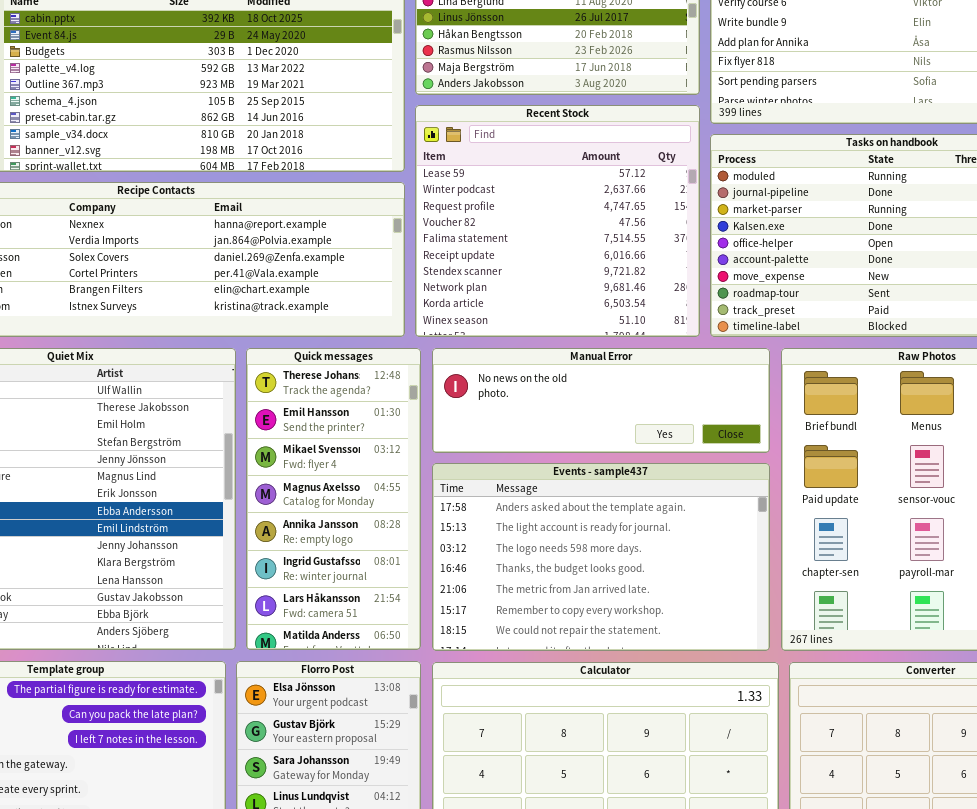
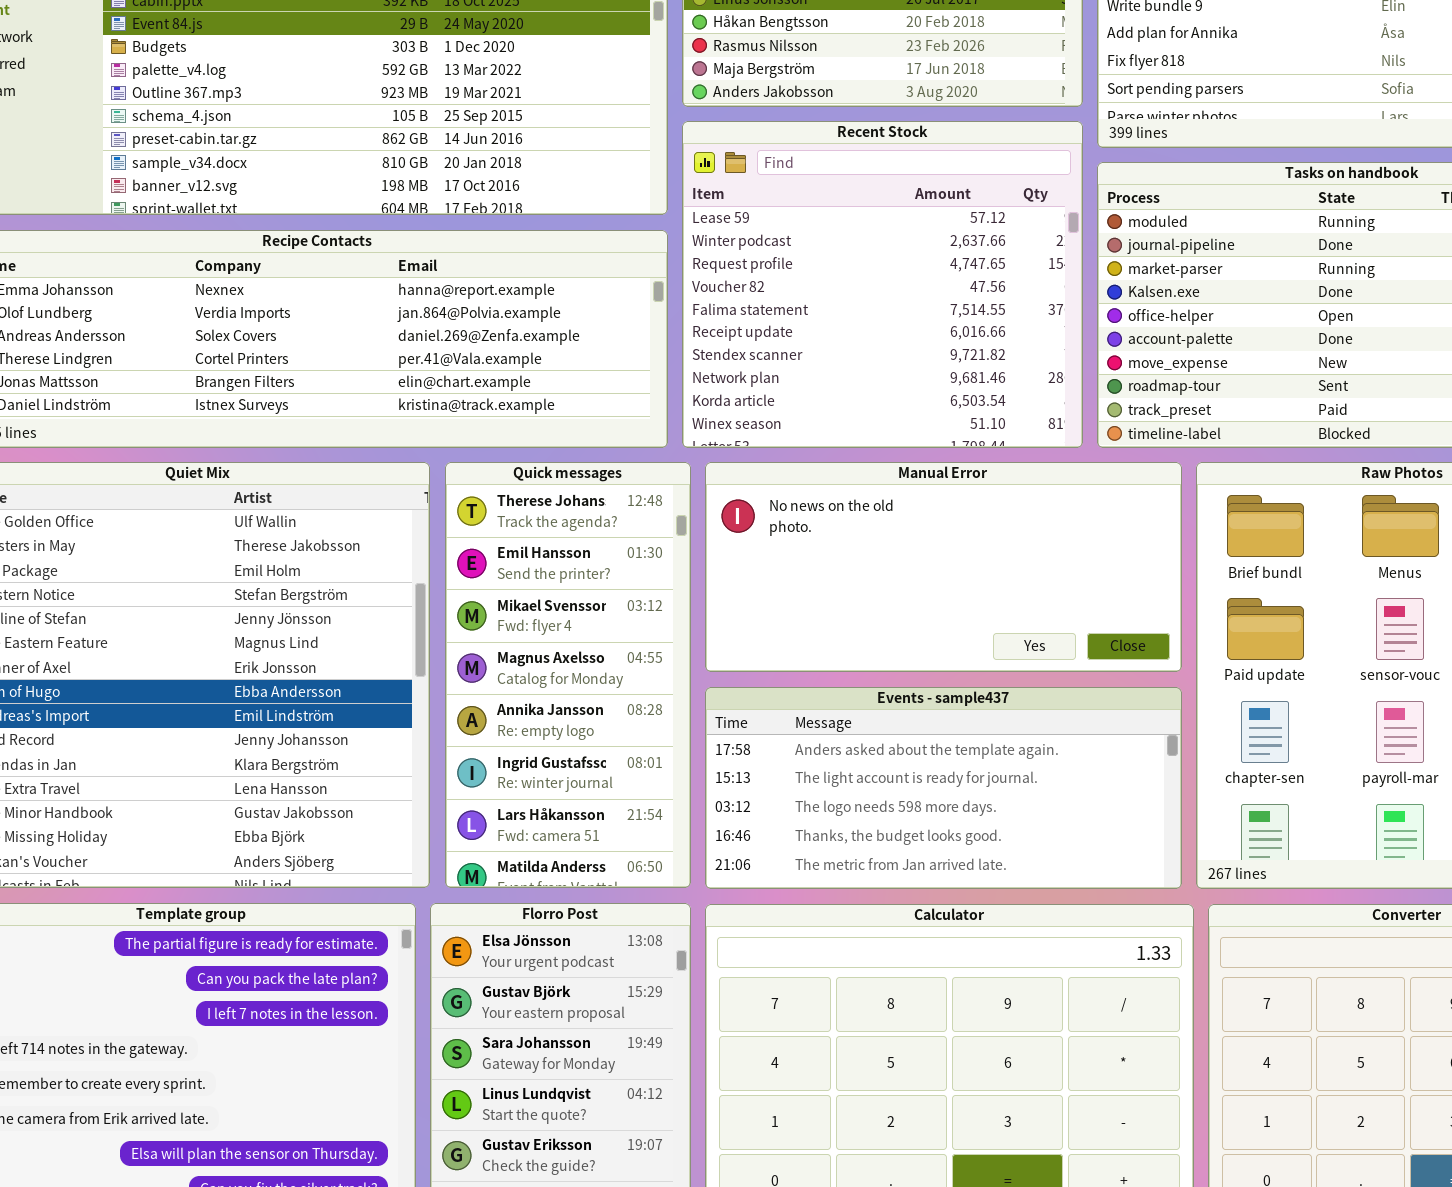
Manual Error: [432,348,770,453] -> [705,462,1182,672], resized
Events - sample437: [432,463,770,651] -> [705,687,1182,889], resized

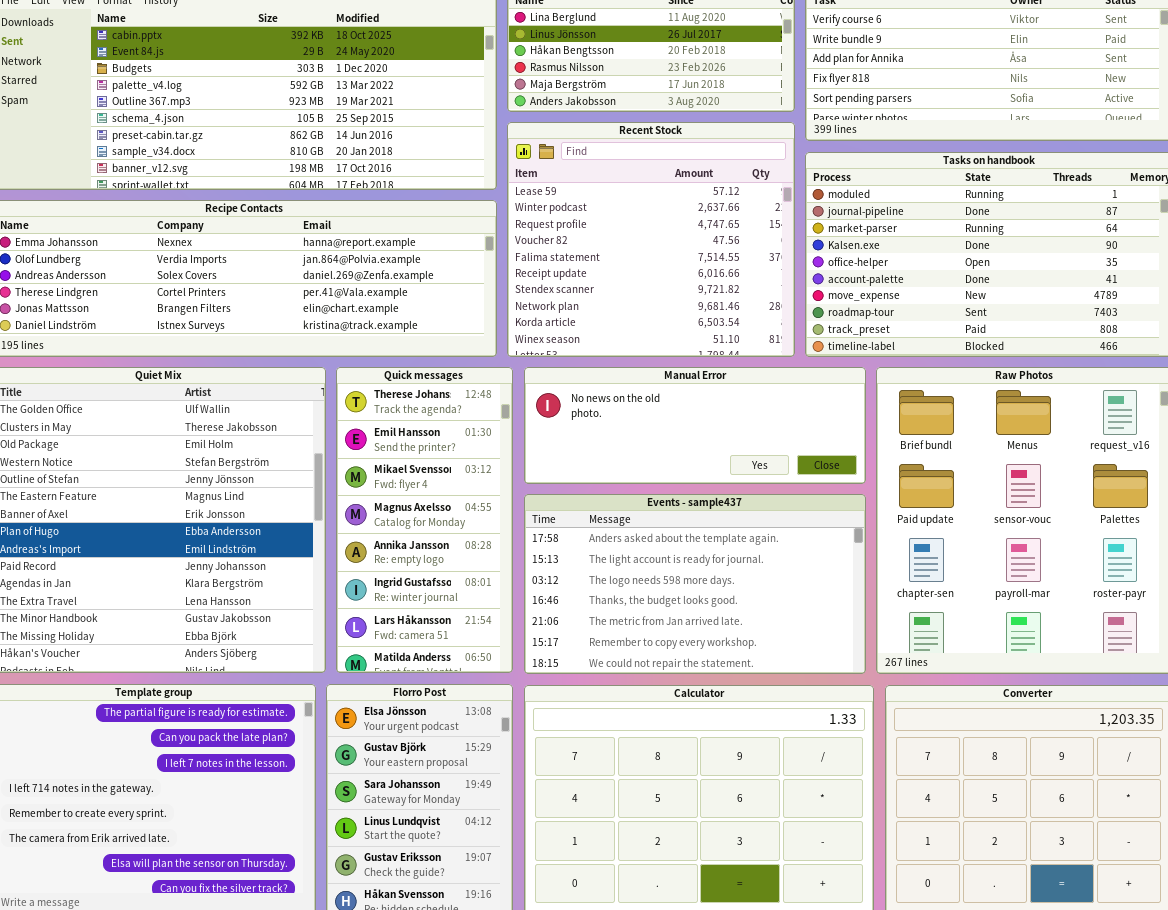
Manual Error: [705,462,1182,672] -> [524,367,866,484], resized
Events - sample437: [705,687,1182,889] -> [524,494,866,674], resized

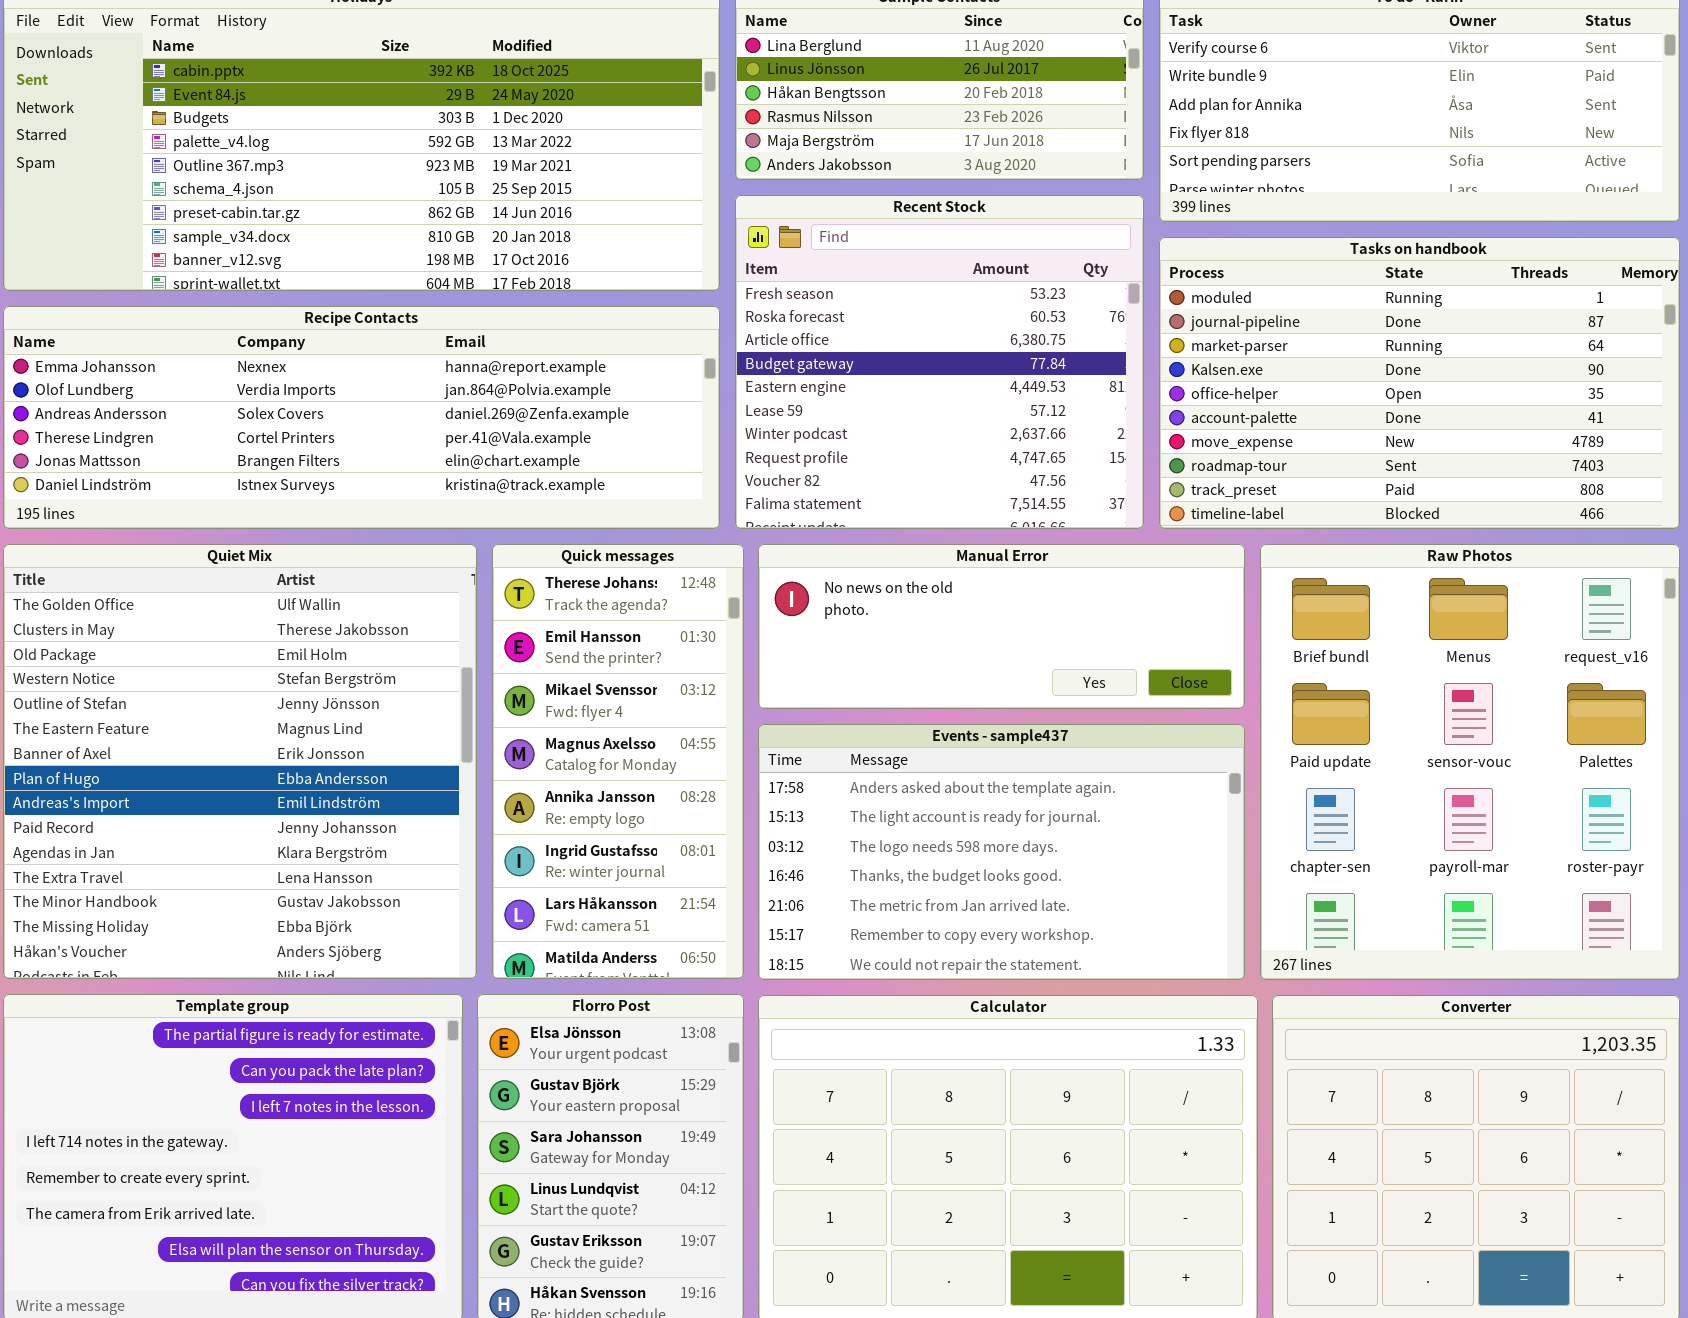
Recent Stock: [507,122,795,357] -> [735,195,1144,529], scrolled up 5 rows

